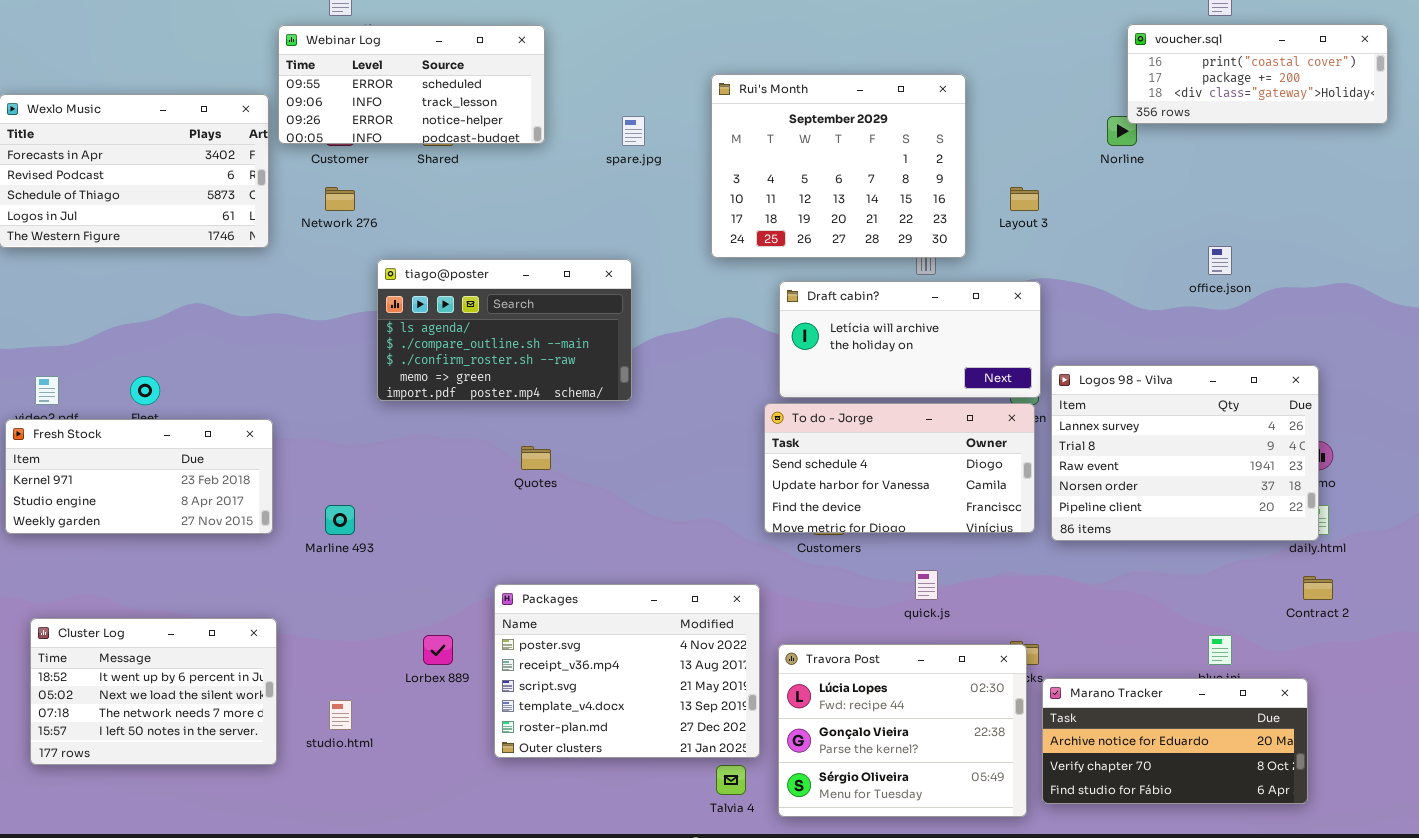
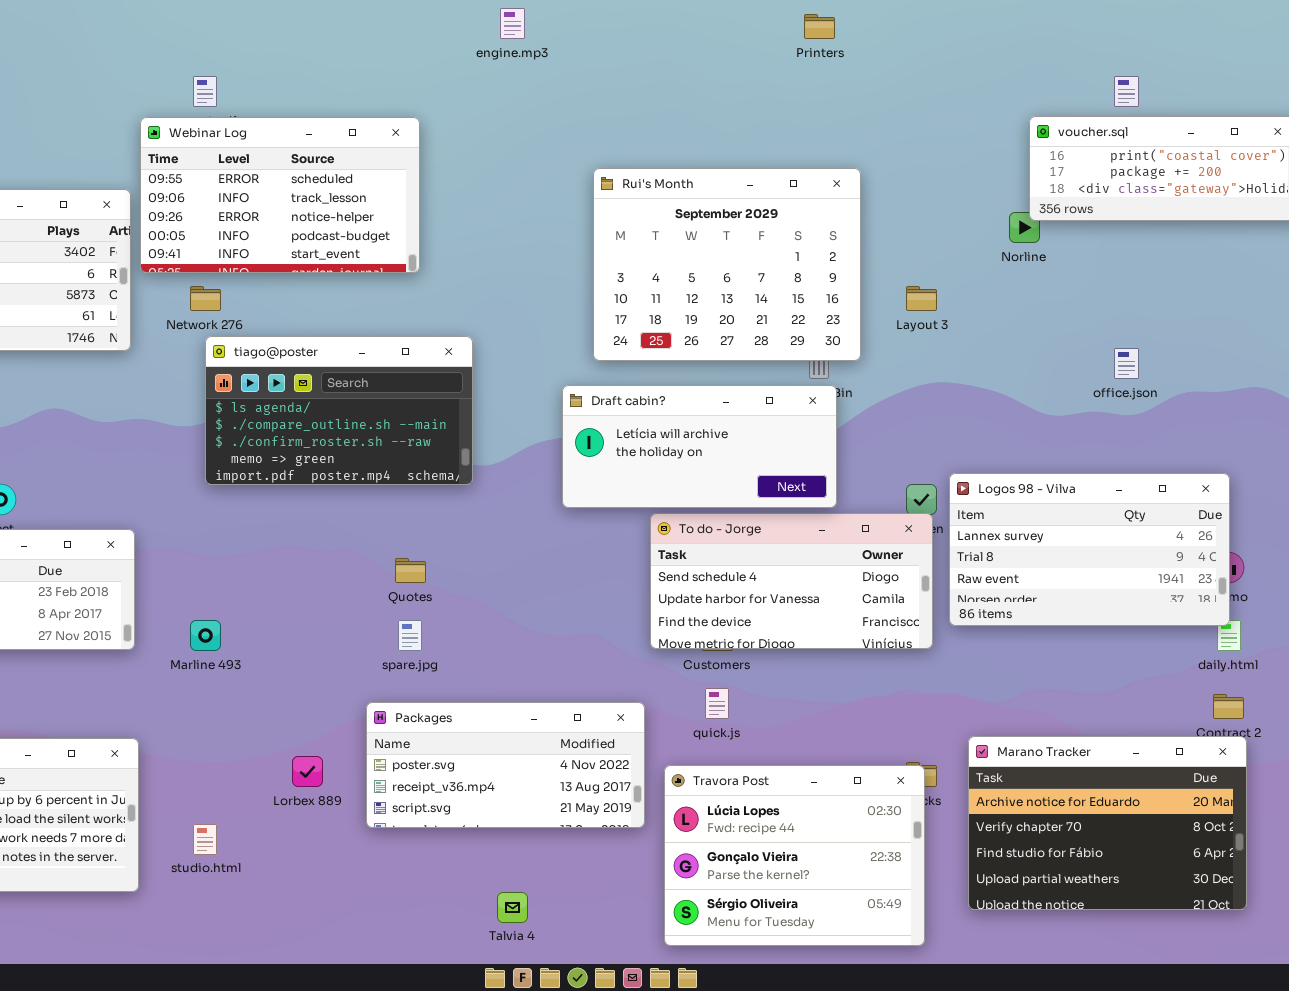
Webinar Log: [278,25,545,144] -> [140,117,420,273], resized
spare.jpg: [622,116,645,146] -> [398,620,422,651], moved
tiago@poster: [377,259,632,401] -> [205,336,473,485], moved
Draft cabin?: [779,281,1041,398] -> [562,385,837,508], moved
Logos 98 - Vilva: [1051,365,1319,541] -> [949,473,1230,626], resized
quick.js: [915,570,938,600] -> [705,688,729,719], moved
Packages: [494,584,760,758] -> [366,702,645,828], resized
Marano Tracker: [1042,678,1308,804] -> [968,736,1247,910], moved, resized
Talvia 4: [716,765,746,795] -> [497,892,528,923], moved

